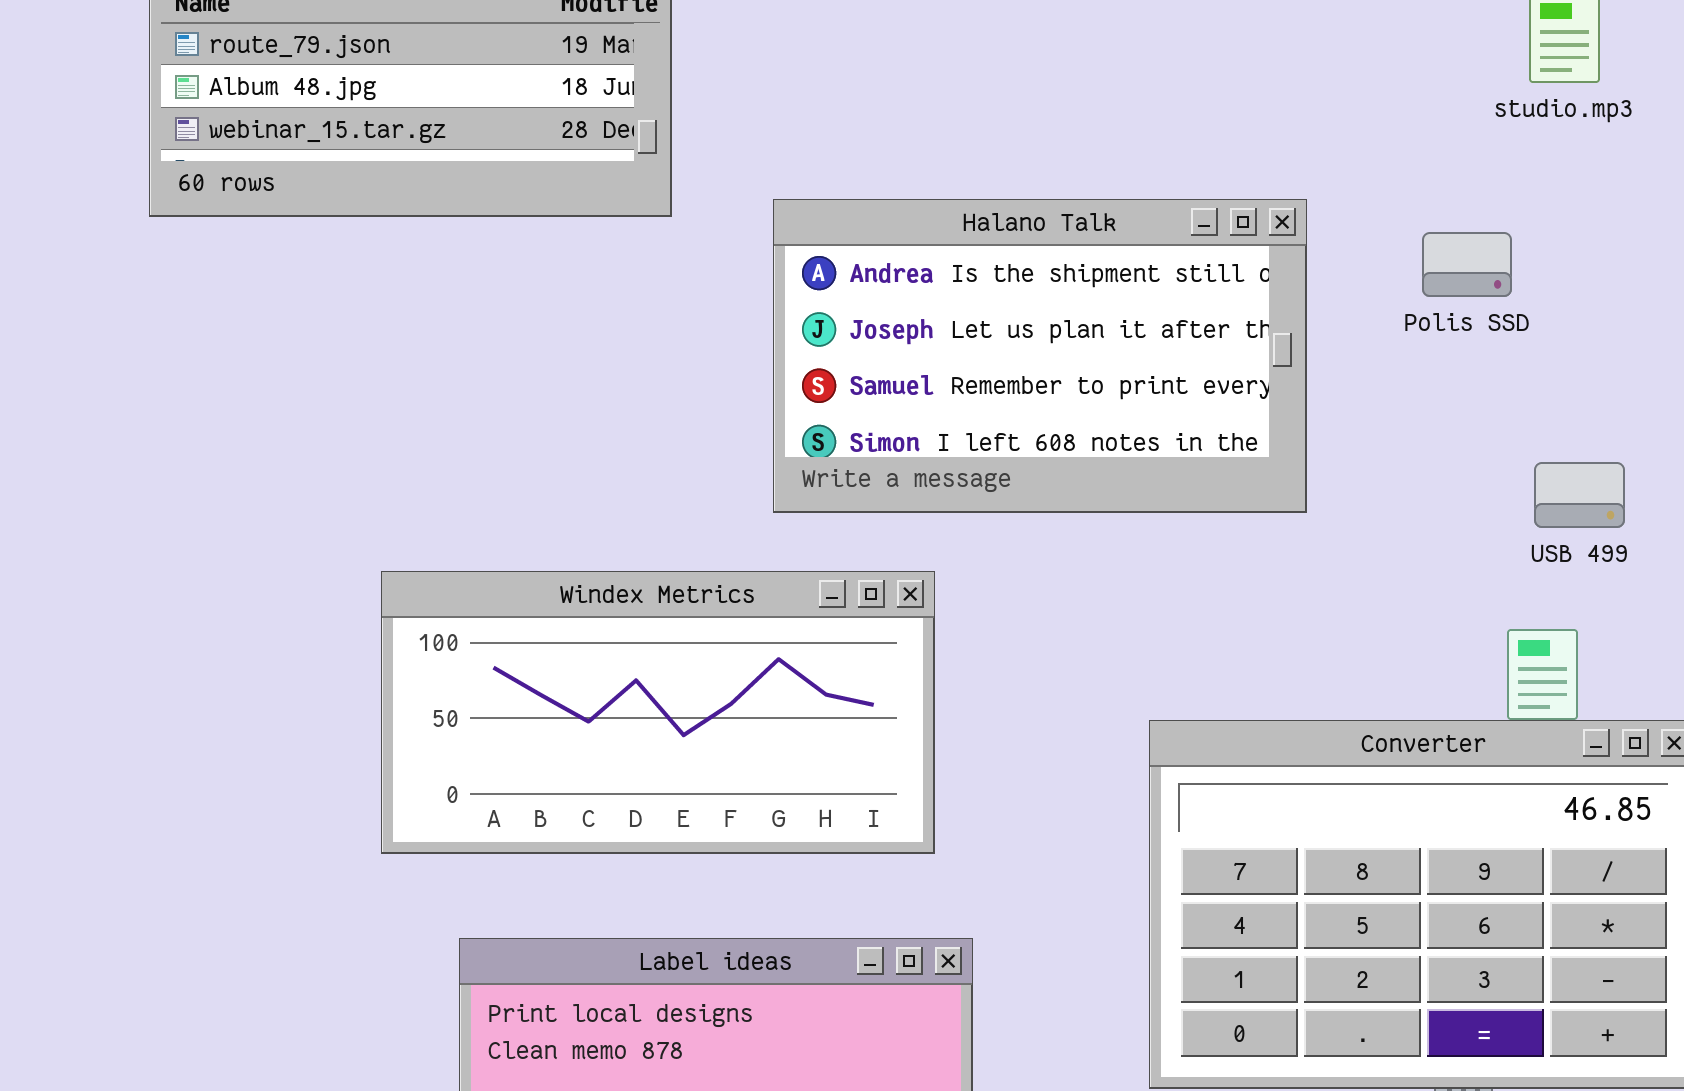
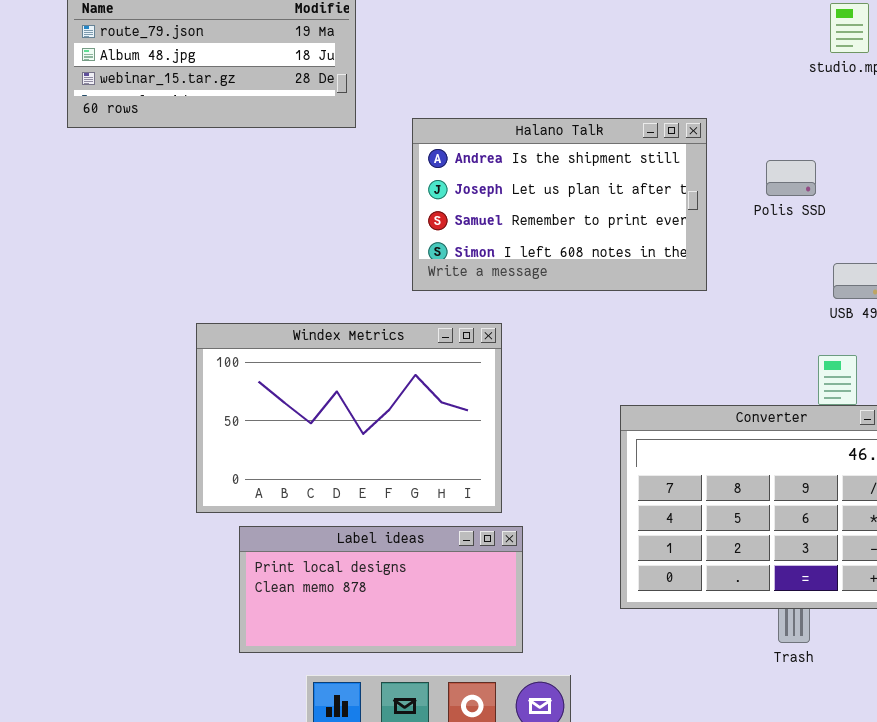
Polis SSD: [1422,232,1512,297] -> [766,160,816,196], moved
Windex Metrics: [381,571,935,854] -> [196,323,502,513], resized

